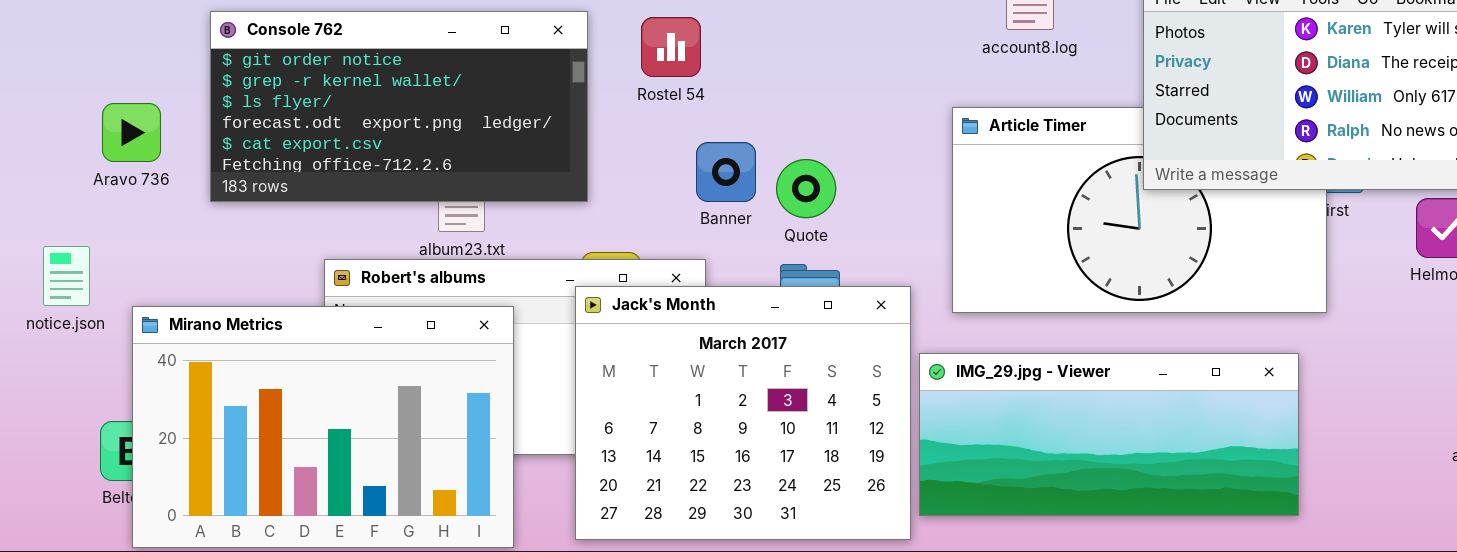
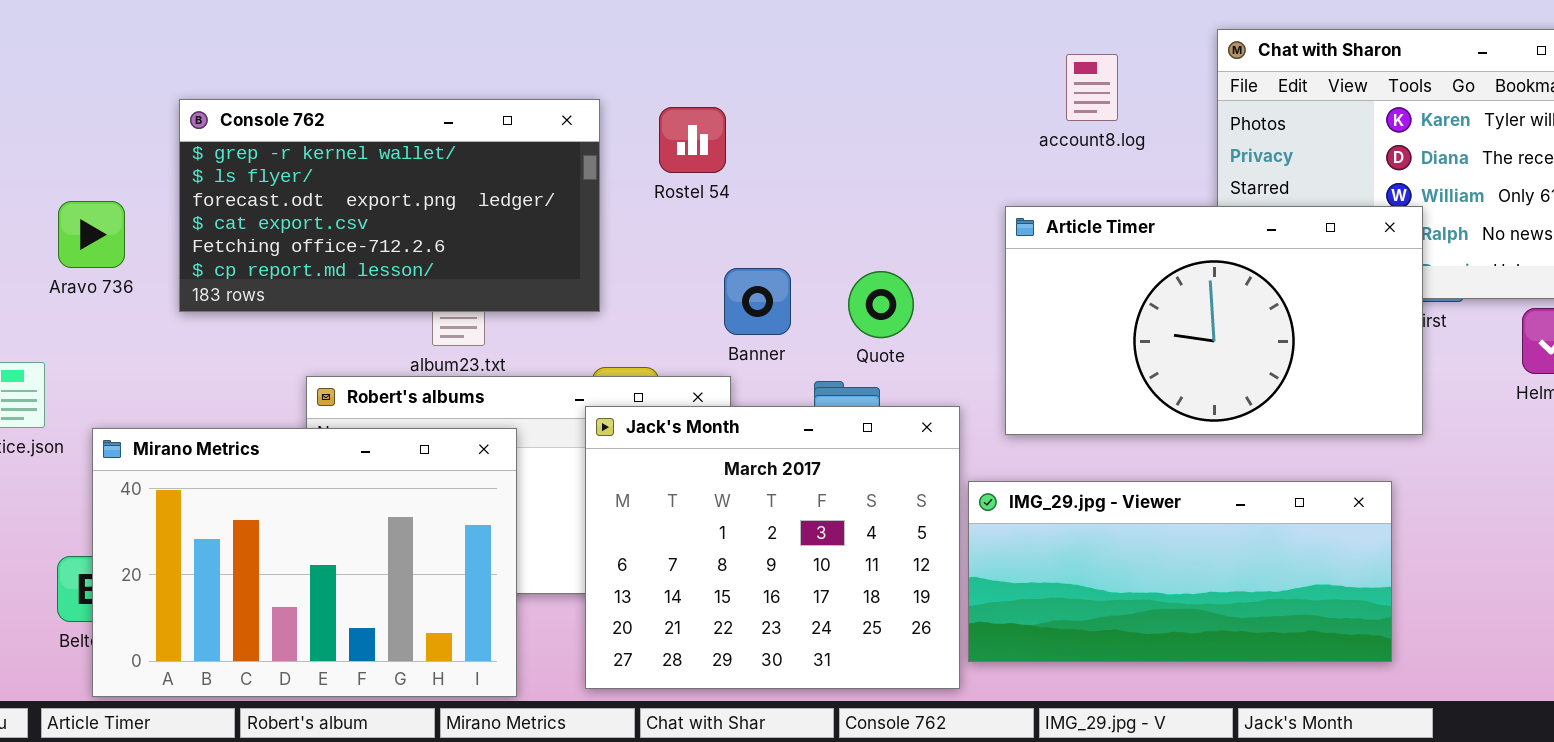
Console 762: [210,11,588,202] -> [179,99,600,312], scrolled down 1 row
Article Timer: [952,107,1327,313] -> [1005,206,1423,435], raised
Banner: [696,142,756,202] -> [724,268,791,335], moved
Quote: [776,159,836,218] -> [848,271,914,338], moved

